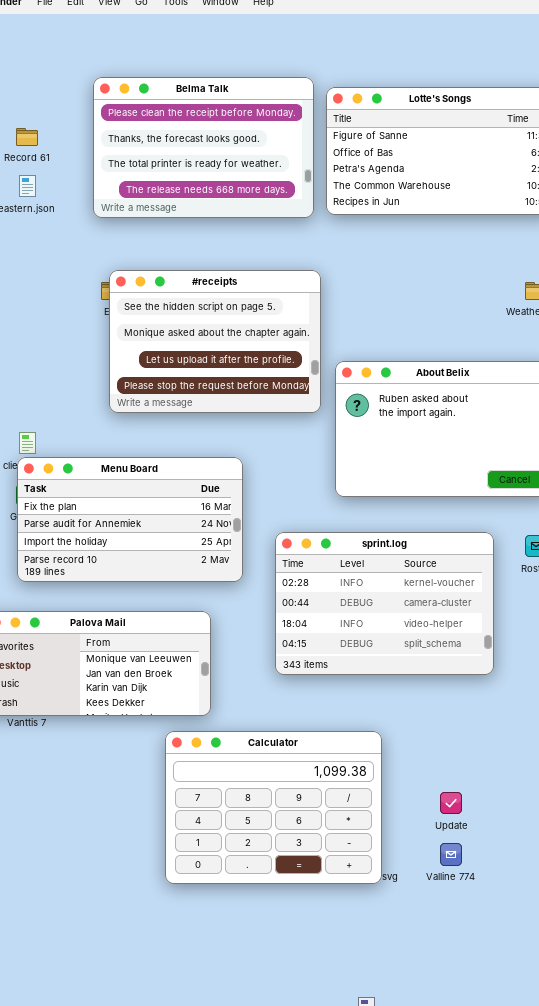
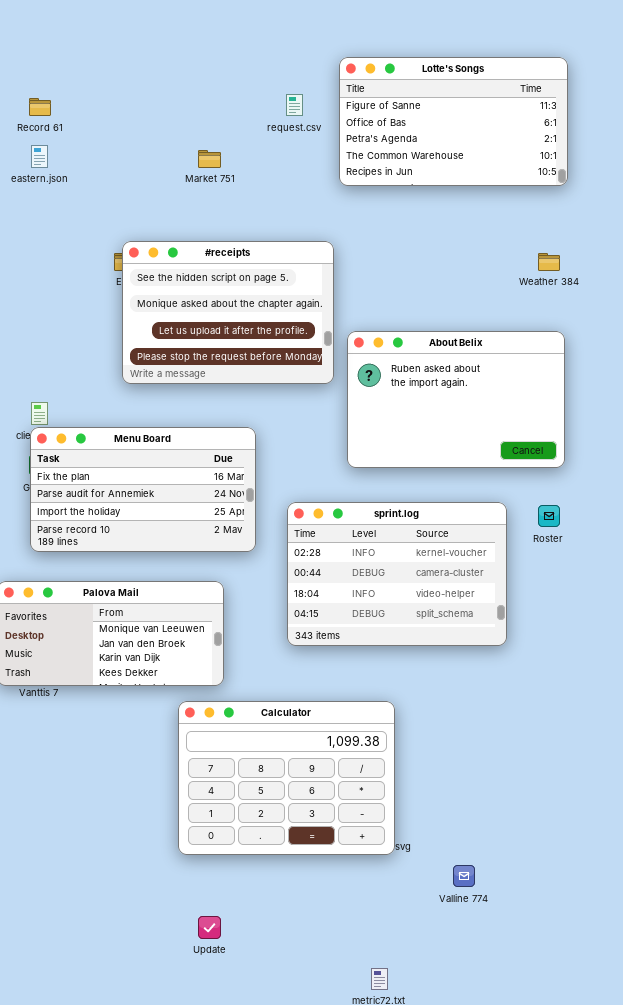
Belma Talk: [93,77,314,218] -> none, closed
Update: [440,792,462,814] -> [198,916,221,939], moved
Valline 774: [440,843,462,866] -> [453,865,475,887], moved

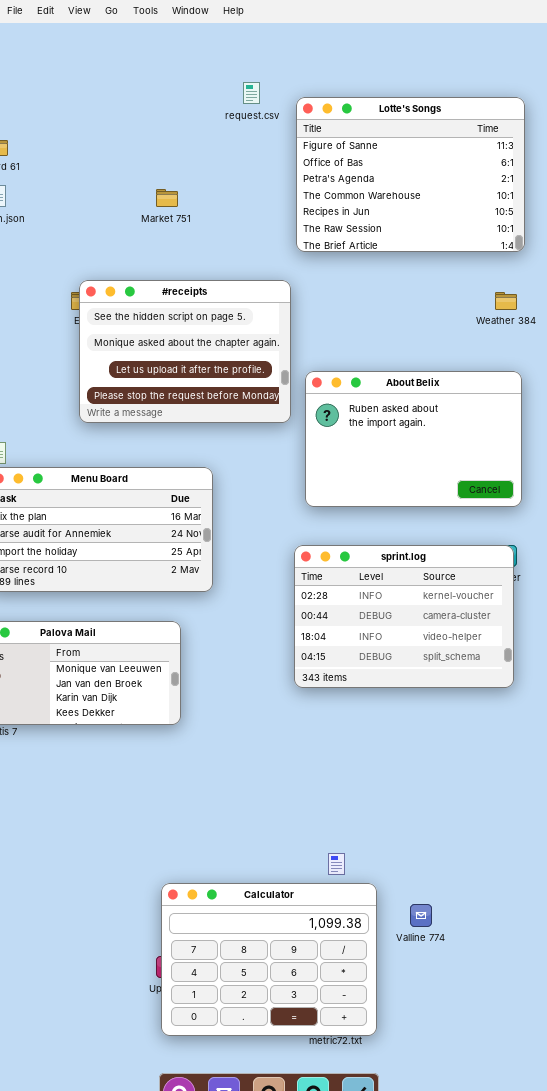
Lotte's Songs: [339,57,568,186] -> [296,97,525,252], resized
request.csv: [286,94,303,116] -> [243,82,260,104], moved
sprint.log: [287,502,507,646] -> [294,545,514,688], moved
Calculator: [178,701,395,855] -> [161,883,377,1036], moved

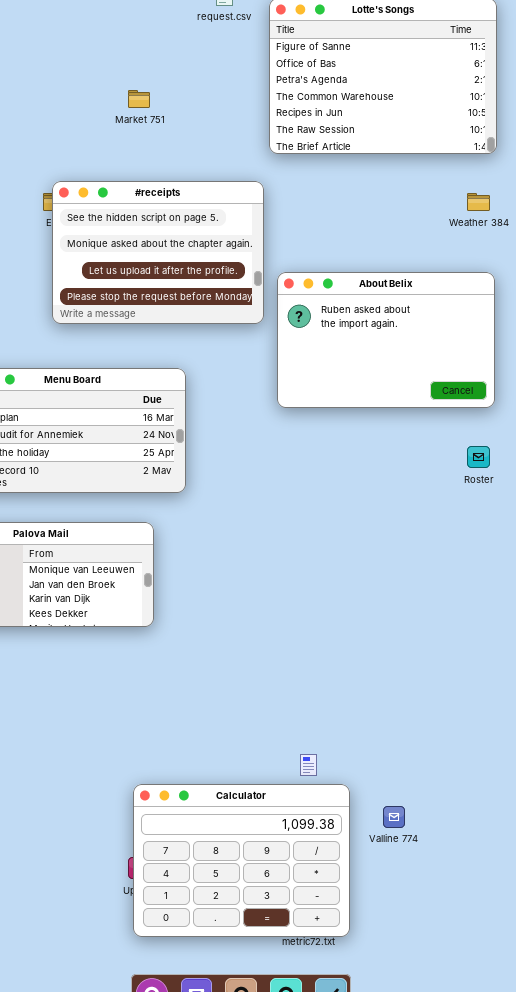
sprint.log: [294,545,514,688] -> none, closed

